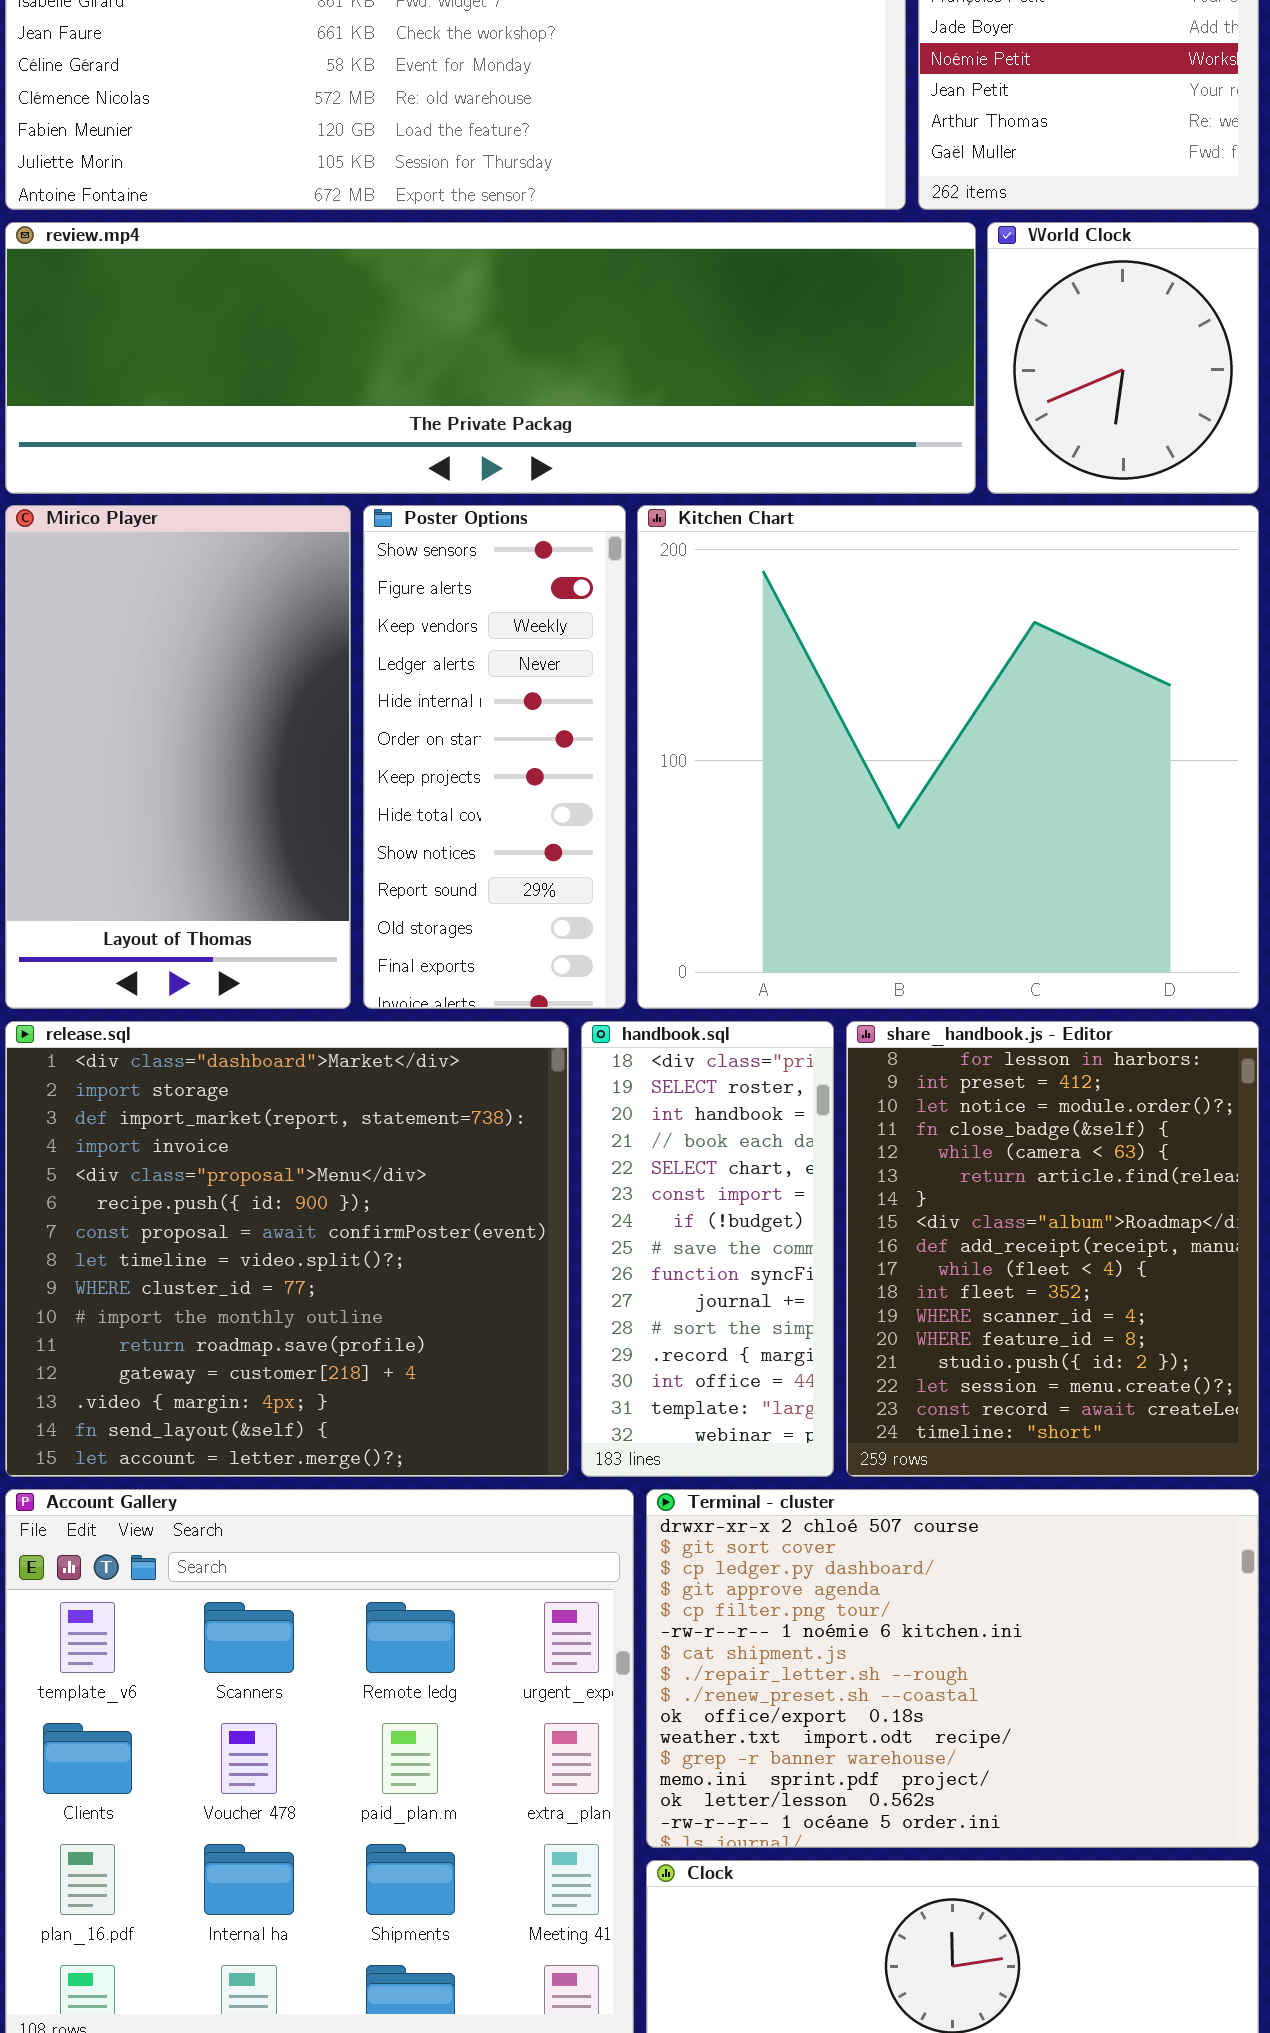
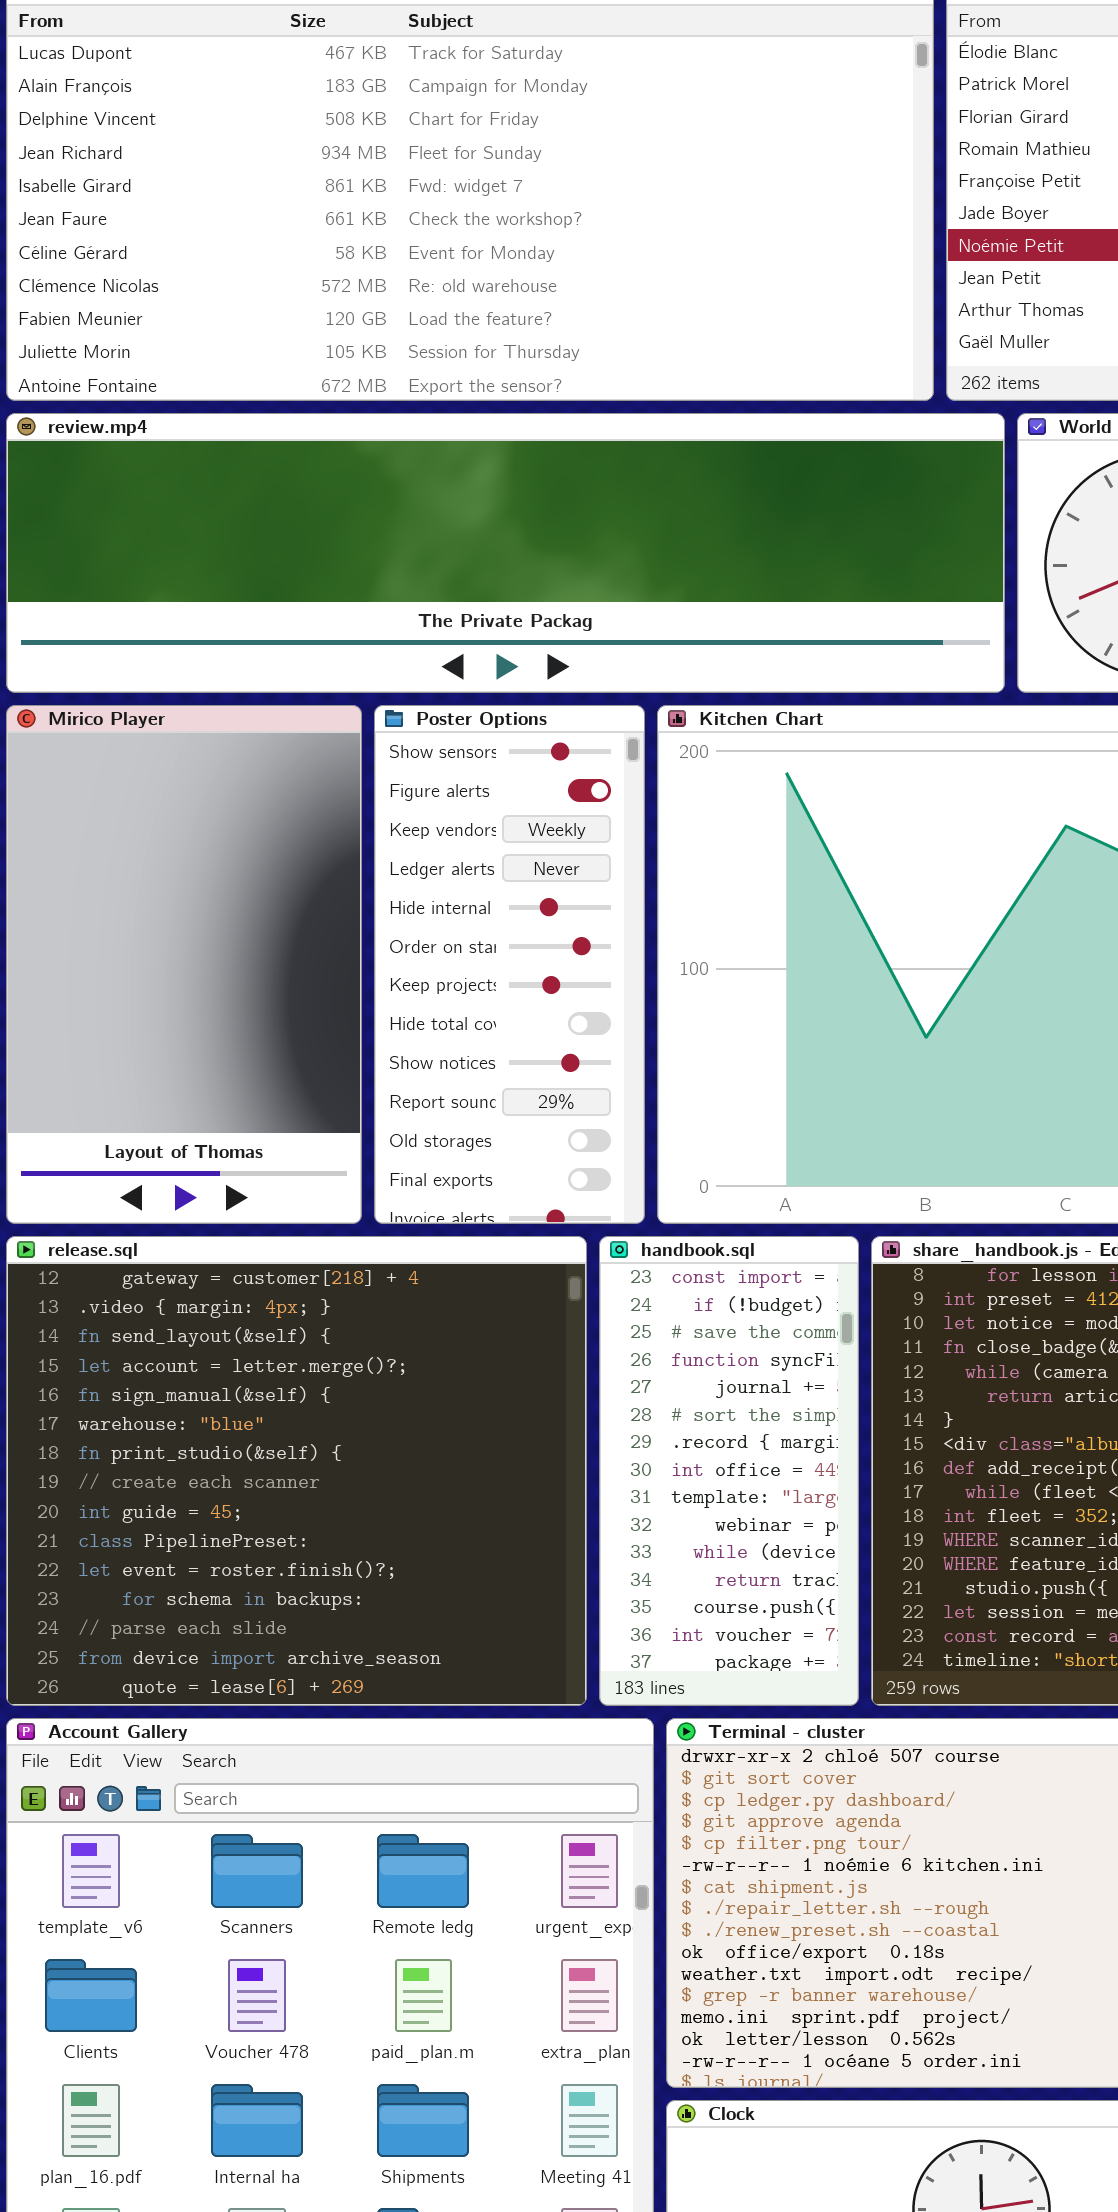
release.sql: [5,1021,569,1477] -> [6,1236,587,1706], scrolled down 11 rows
handbook.sql: [581,1021,834,1477] -> [599,1236,859,1706], scrolled down 5 rows

